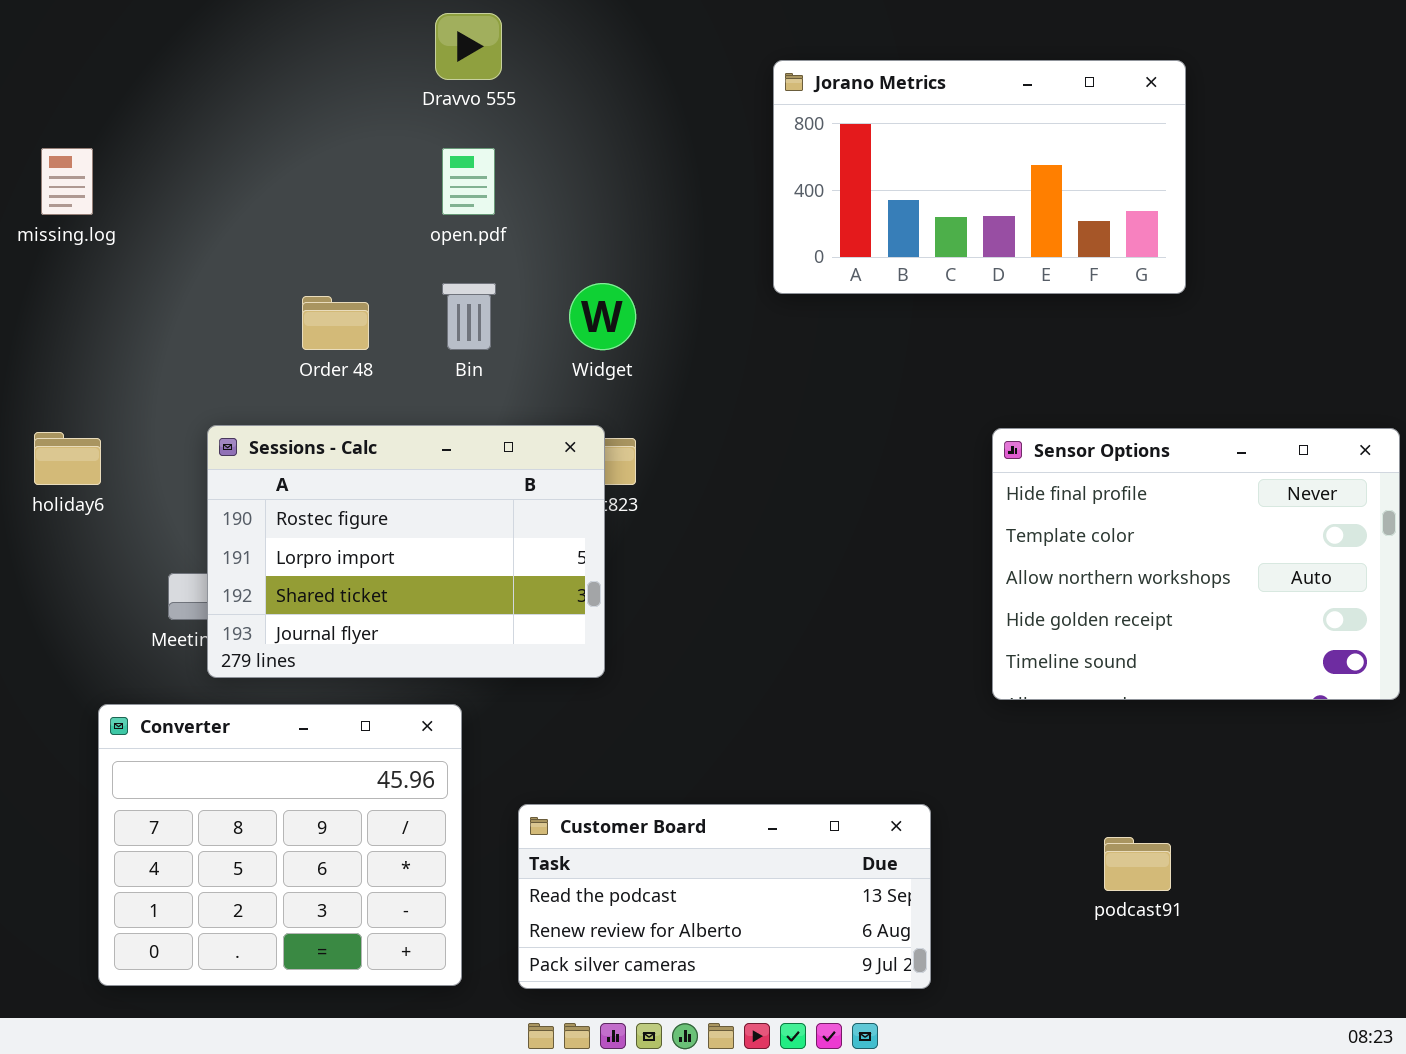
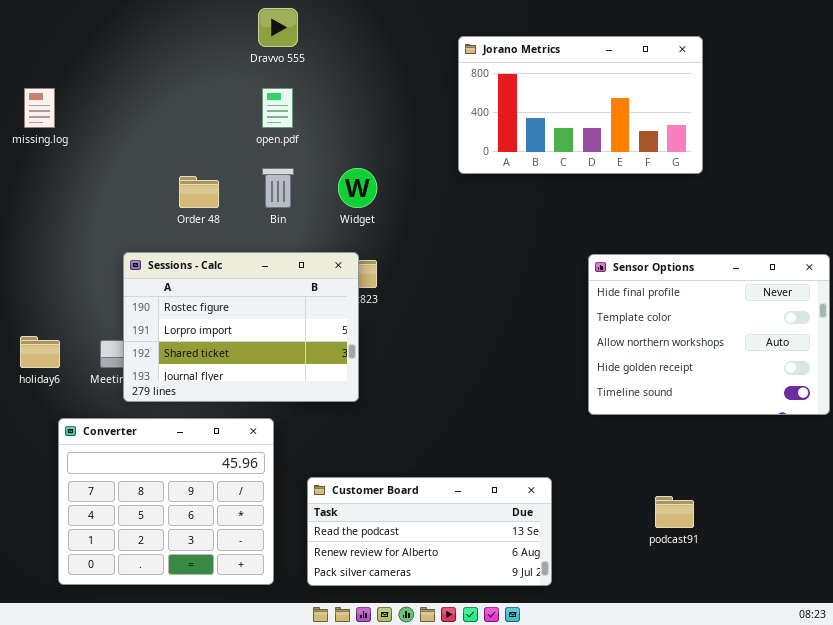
holiday6: [34,432,101,485] -> [20,336,60,368], moved

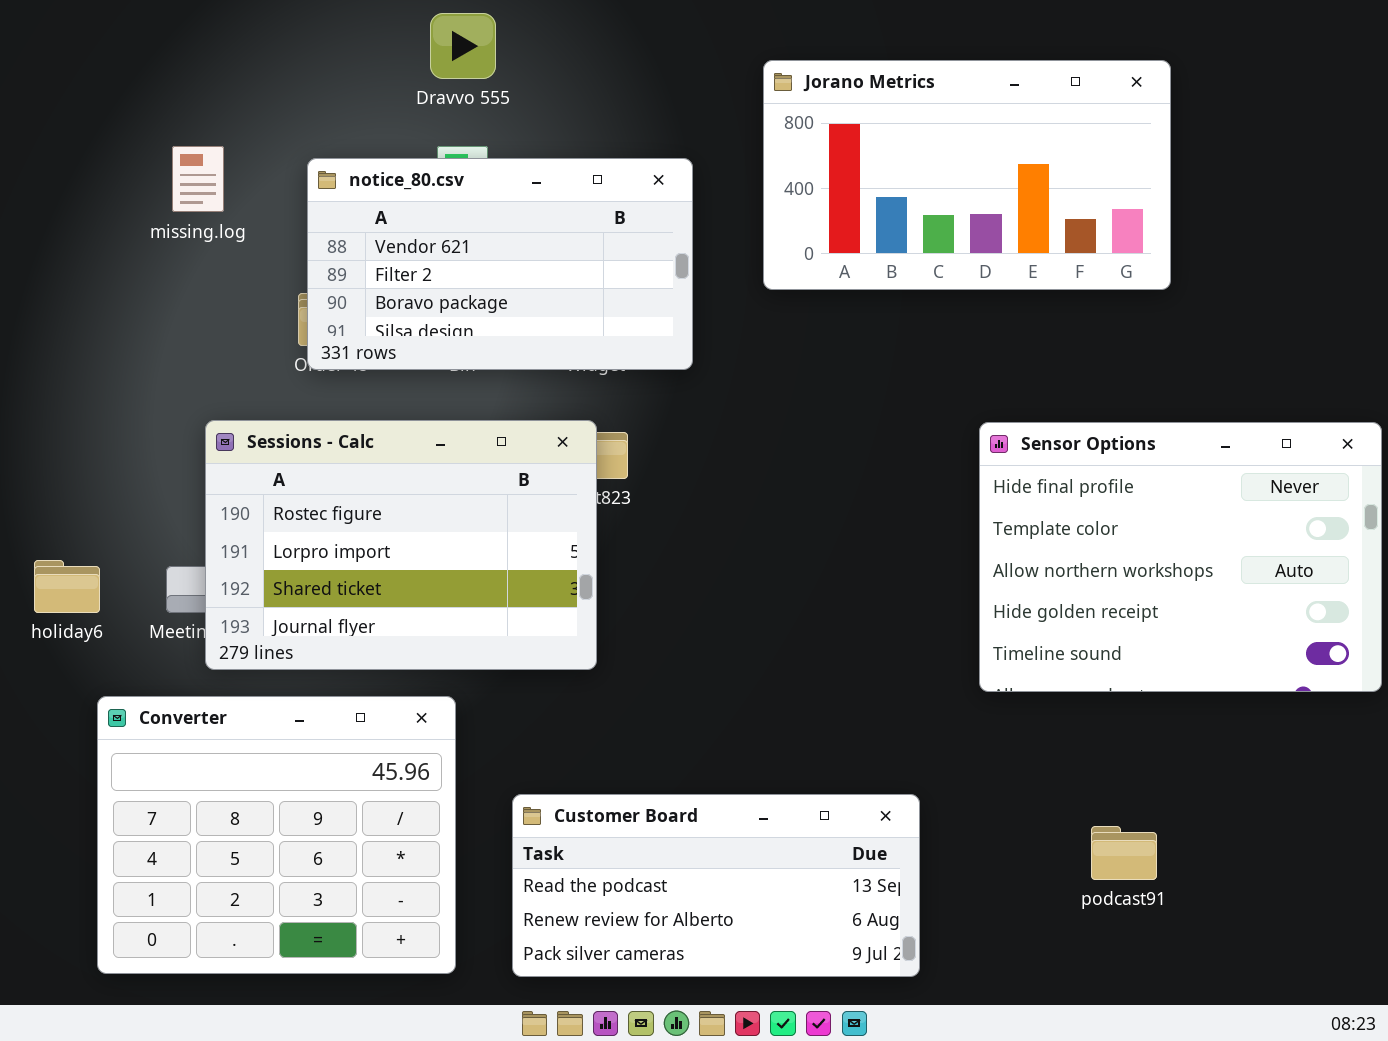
missing.log: [24,88,55,128] -> [172,146,224,212], moved
notice_80.csv: none -> [307,158,693,370], opened

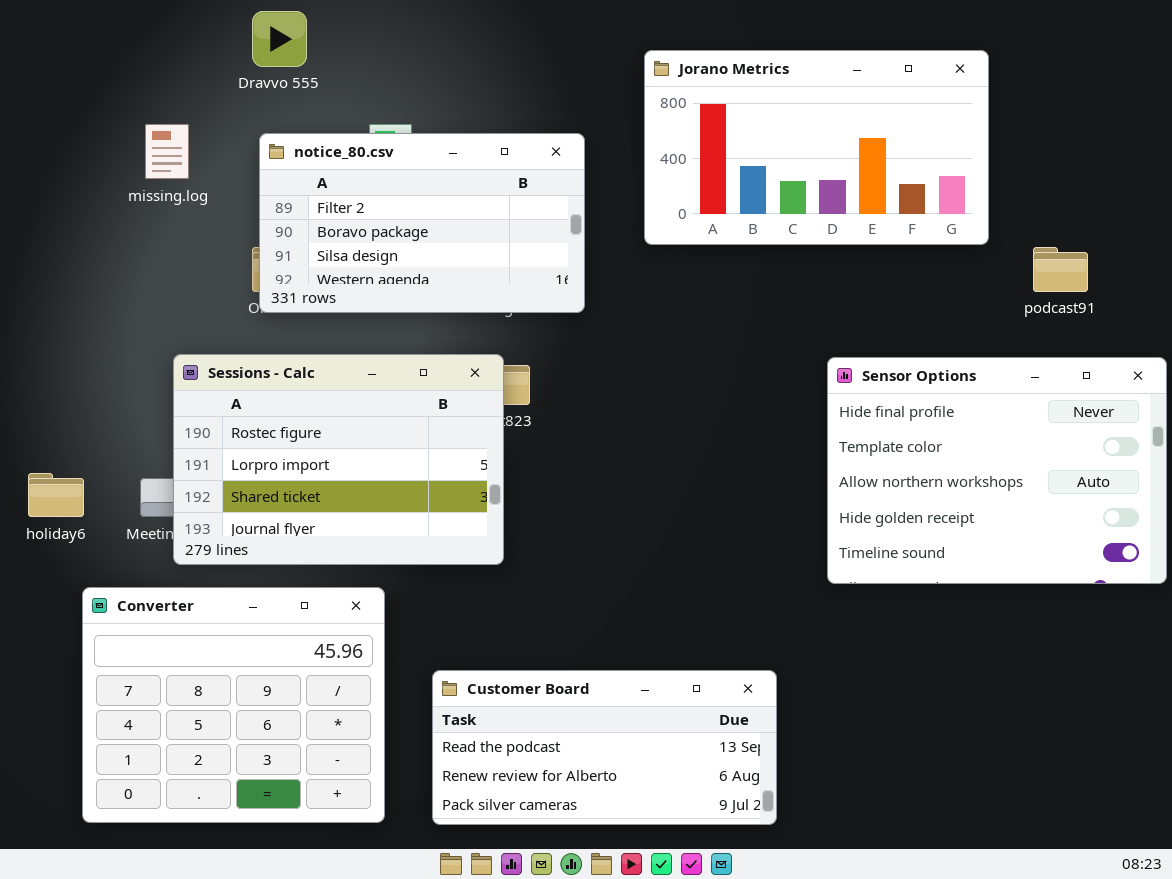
Dravvo 555: [430,13,496,79] -> [252,11,307,67], moved
notice_80.csv: [307,158,693,370] -> [259,133,585,313], scrolled down 1 row
podcast91: [1091,826,1157,880] -> [1033,247,1088,292], moved

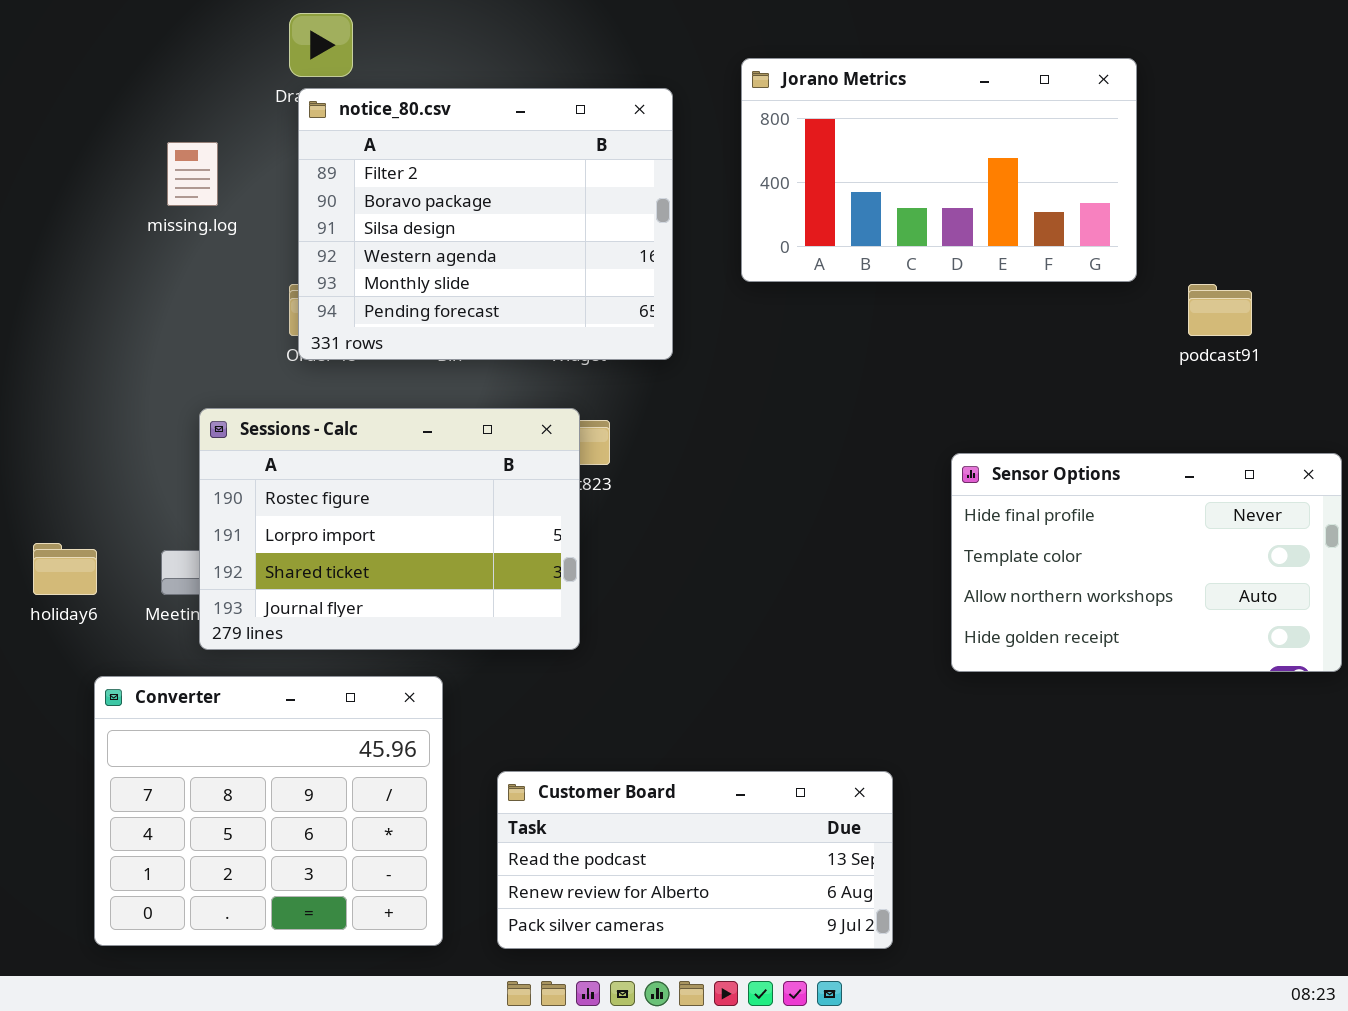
notice_80.csv: [259,133,585,313] -> [298,88,673,360], resized
Sensor Options: [827,357,1167,584] -> [951,453,1342,672], resized

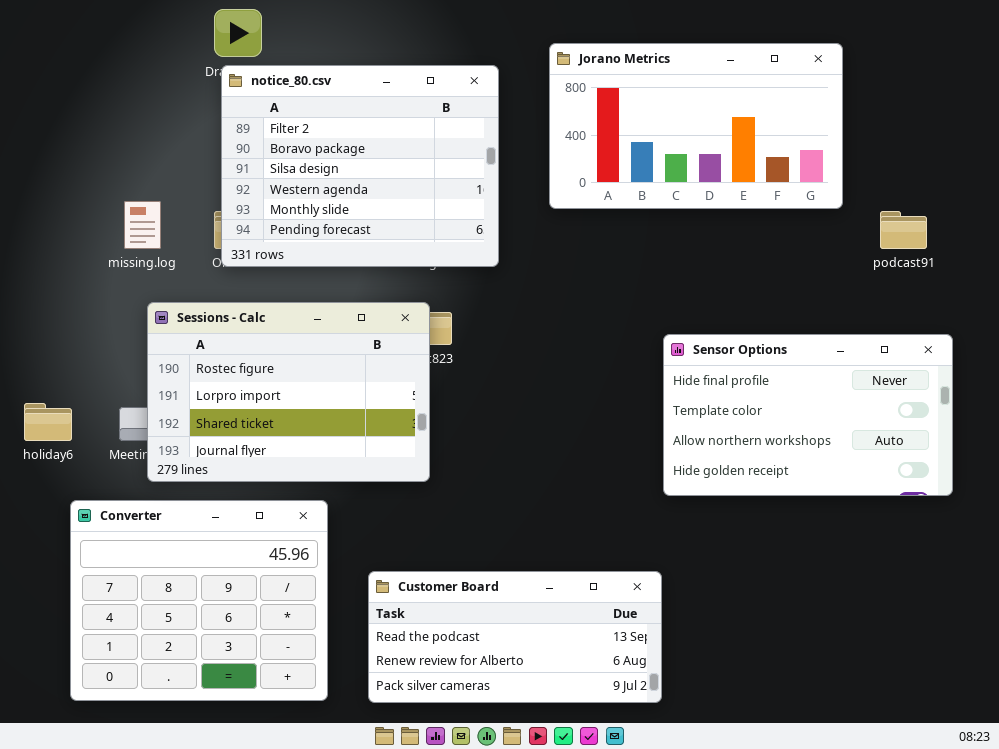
missing.log: [167,142,218,206] -> [124,201,161,249], moved
Sensor Options: [951,453,1342,672] -> [663,334,953,496], moved

